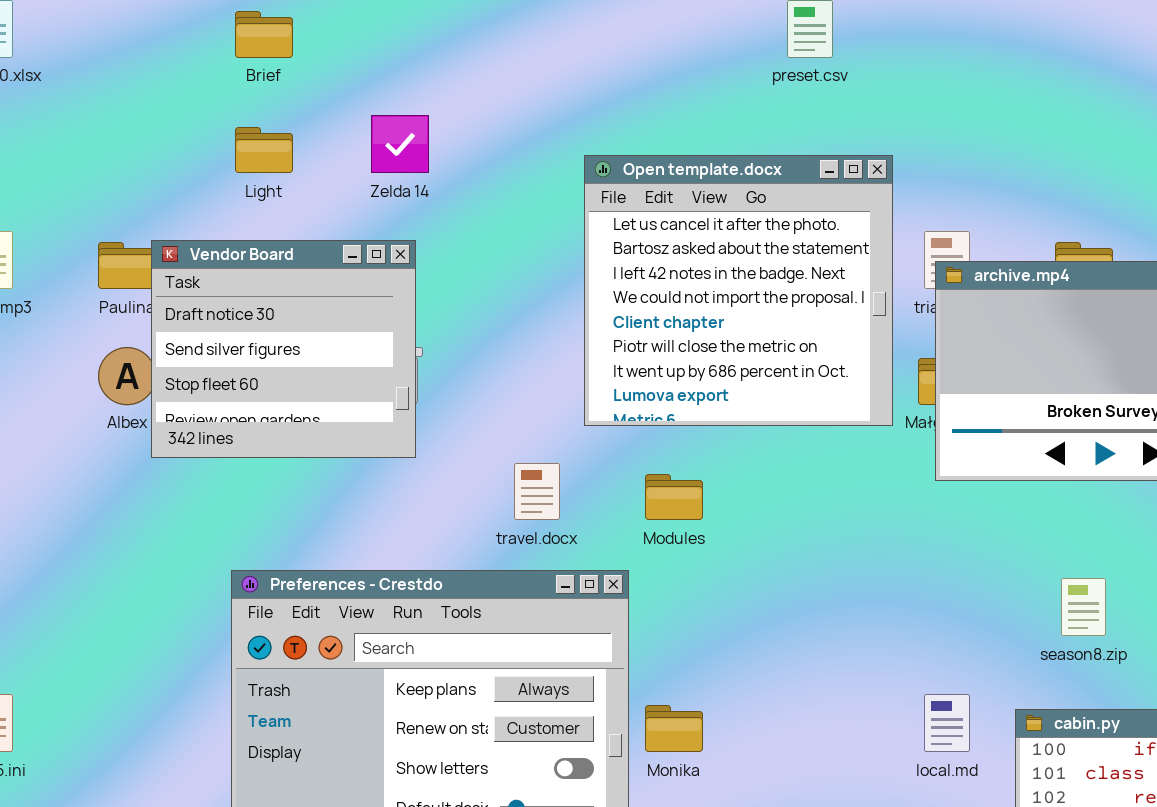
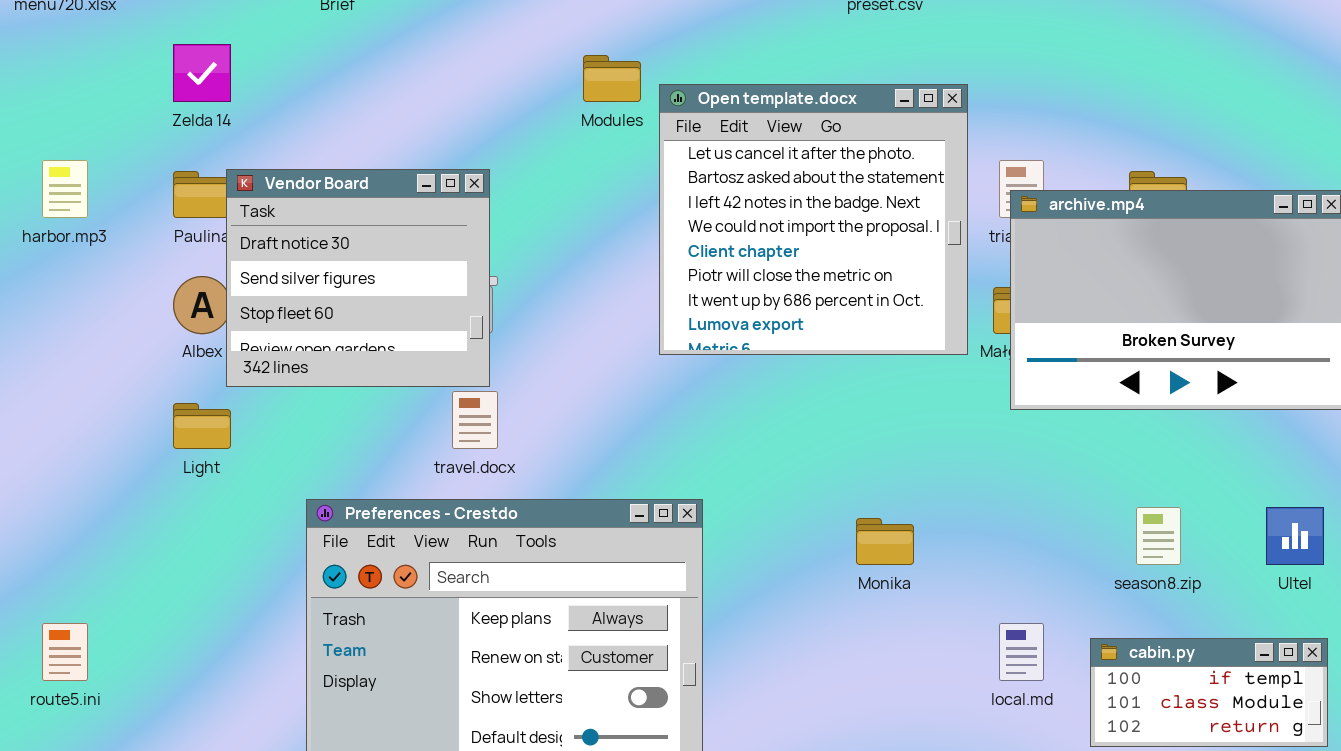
Zelda 14: [371,115,429,173] -> [173,44,231,102], moved
Light: [235,127,293,173] -> [173,403,231,449], moved
travel.docx: [514,463,560,520] -> [452,391,498,449], moved
Modules: [645,474,703,520] -> [583,55,641,102], moved
Monika: [645,705,703,752] -> [856,518,914,565], moved

